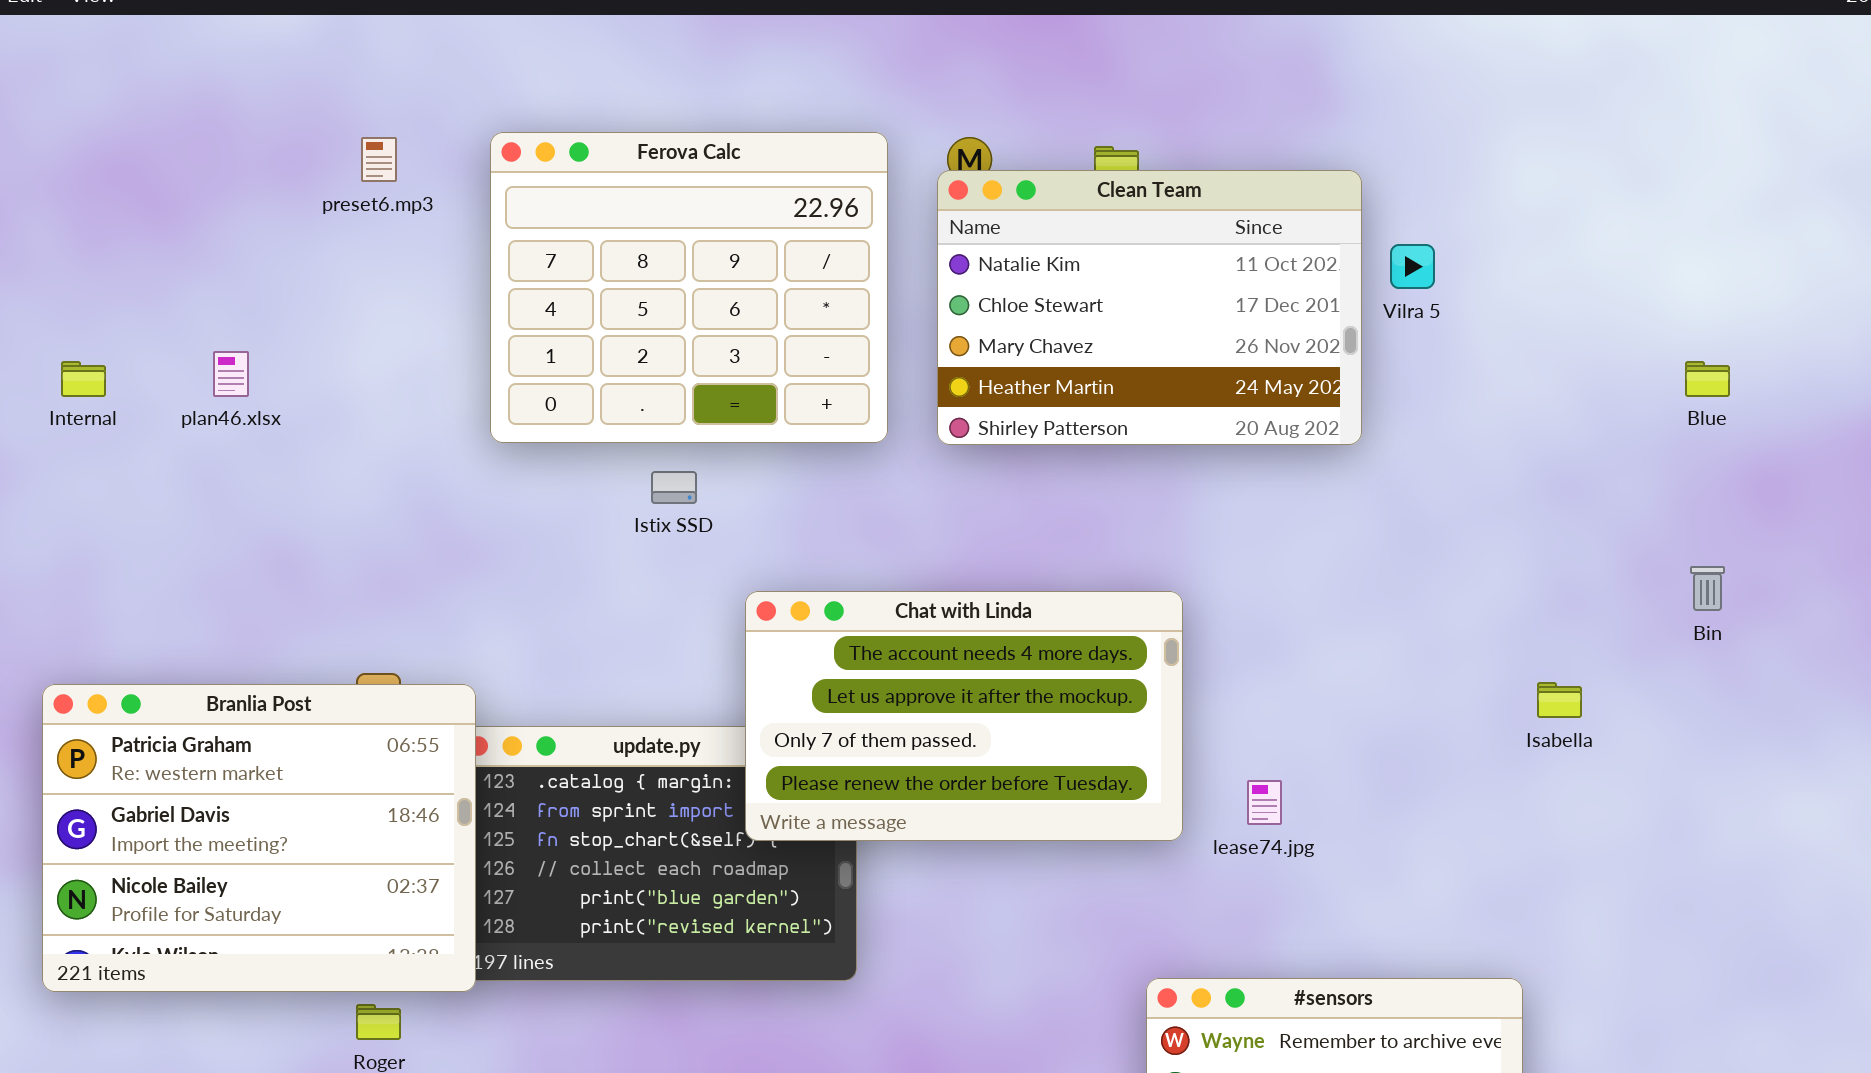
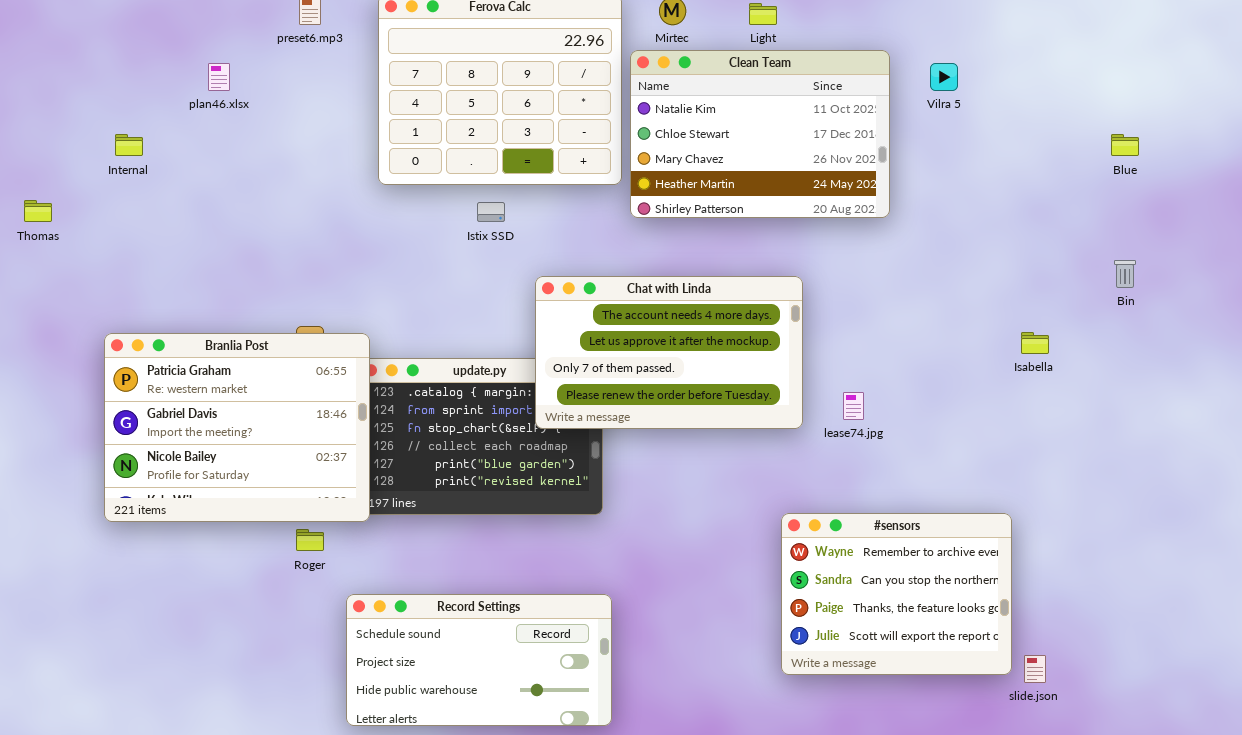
Clean Team: [937,170,1362,445] -> [630,50,890,218], moved
plan46.xlsx: [213,351,249,397] -> [208,63,230,91], moved

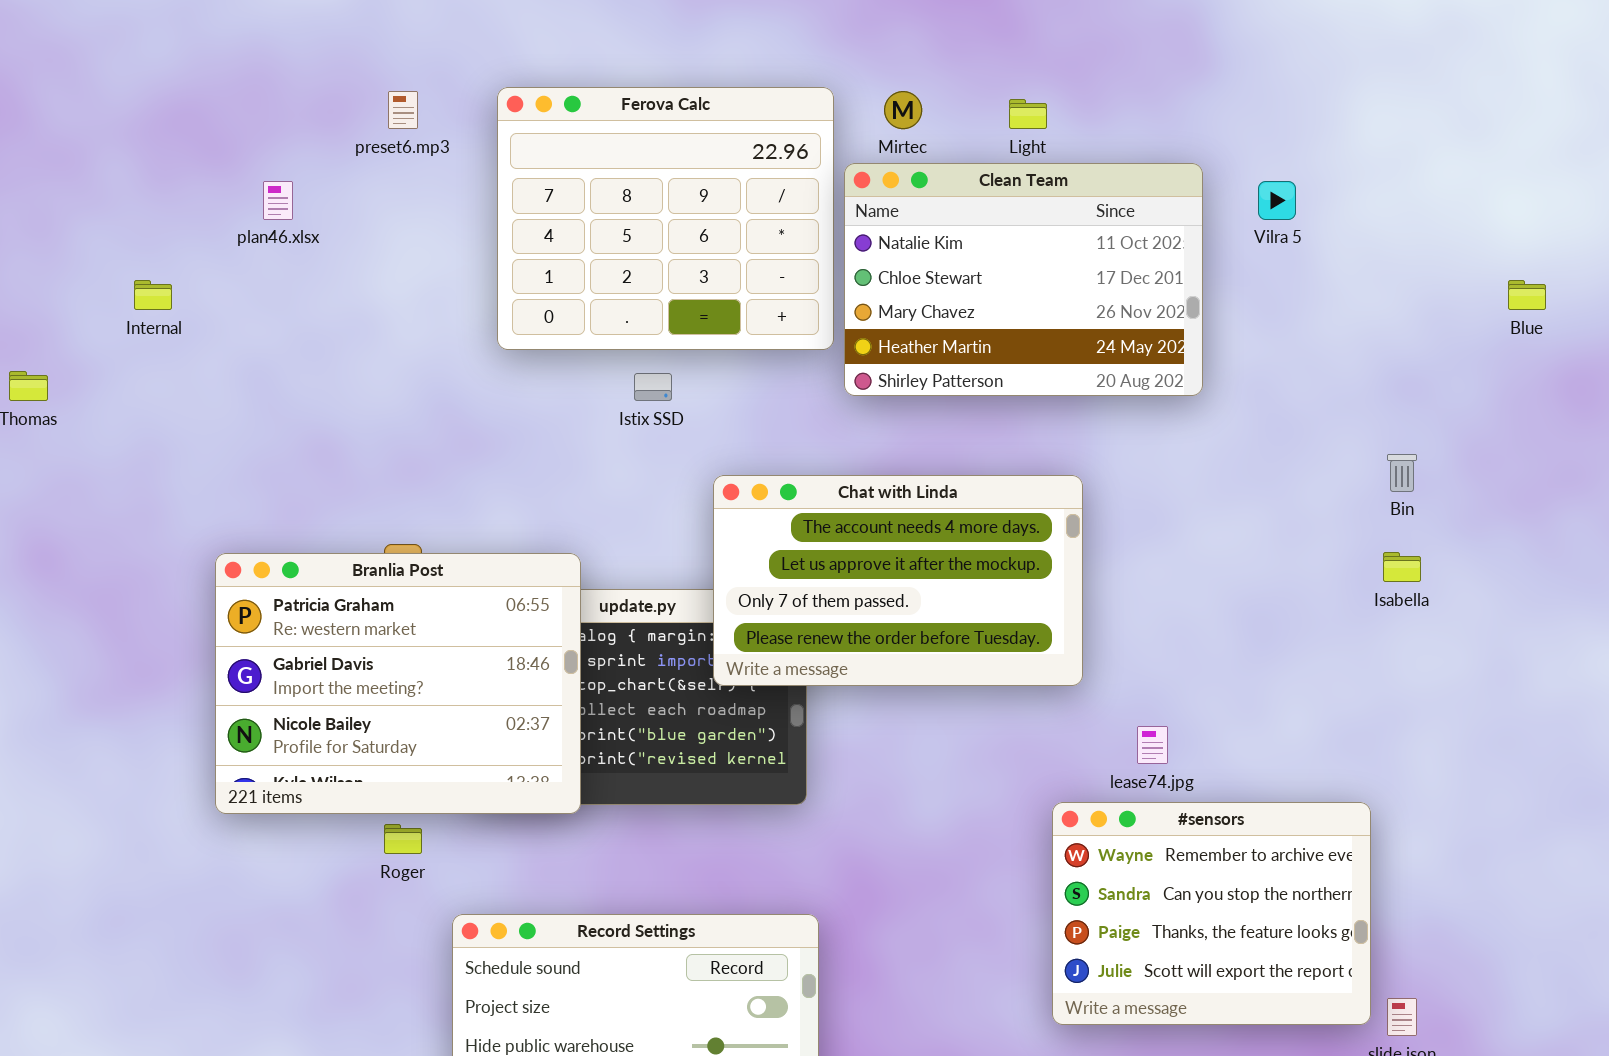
Bin: [1114,260,1136,288] -> [1387,454,1417,492], moved
Branlia Post: [104,333,370,522] -> [215,553,581,814], moved
lease74.jpg: [843,392,864,420] -> [1137,726,1168,764], moved

